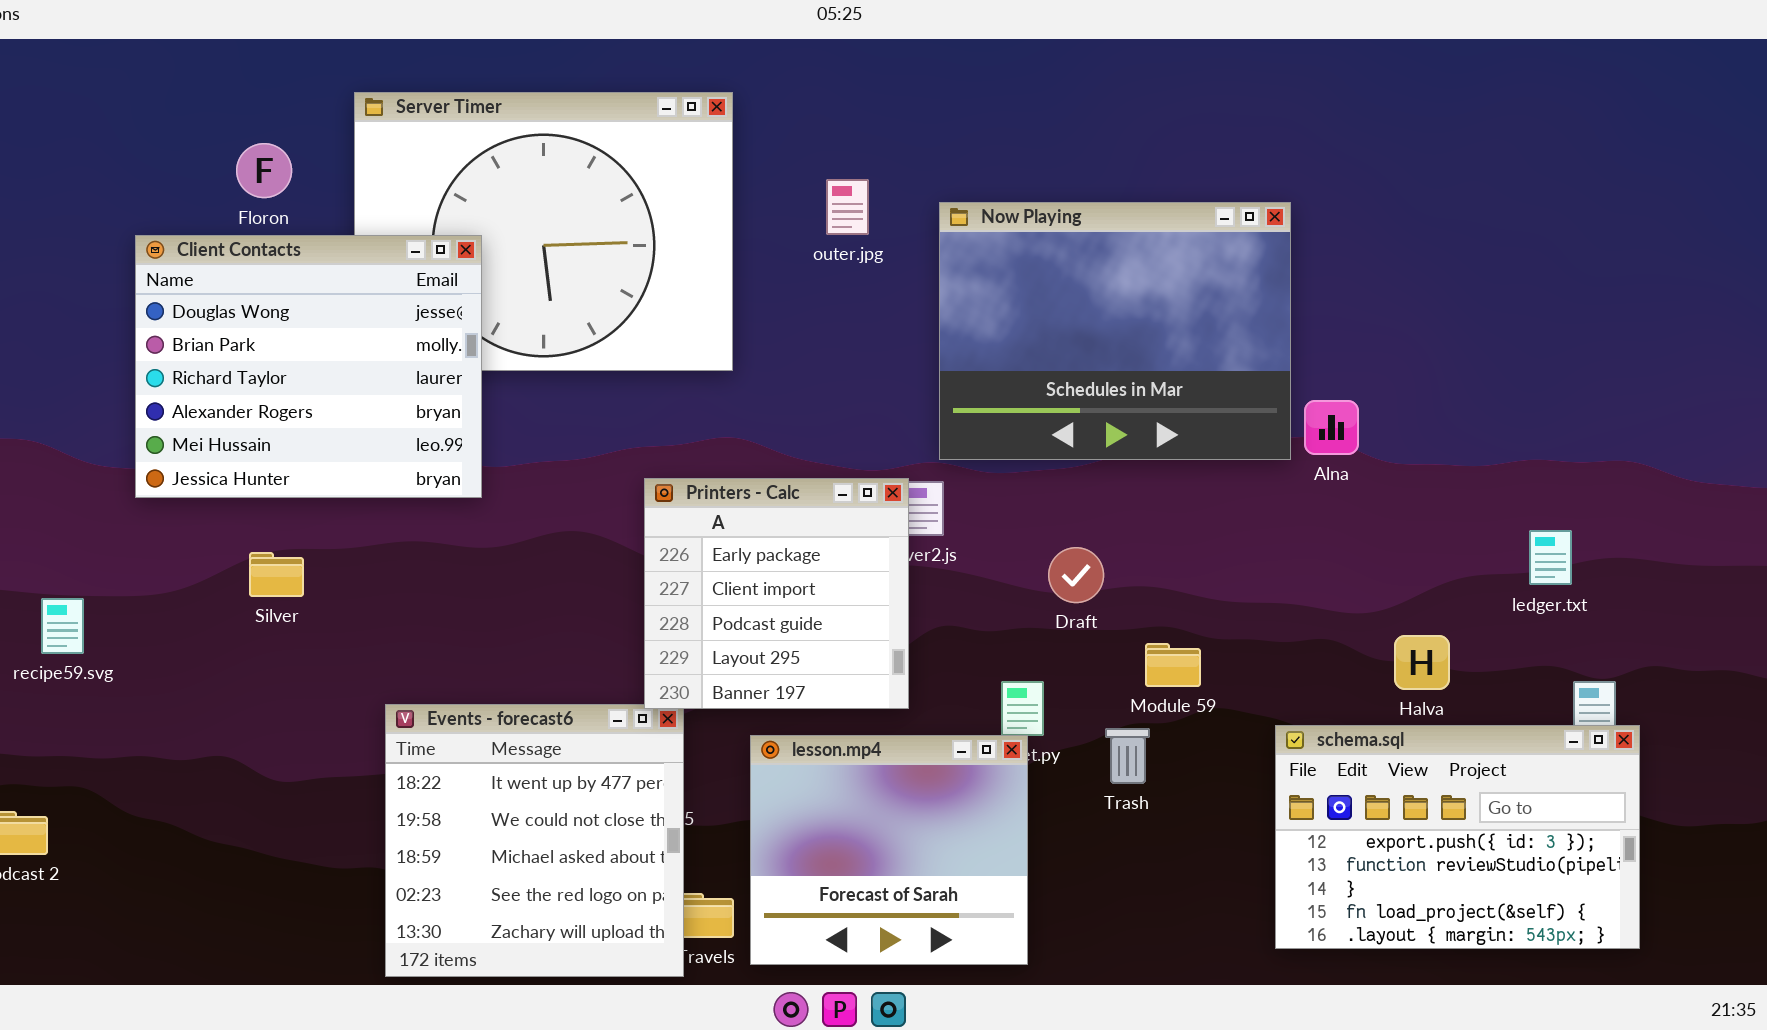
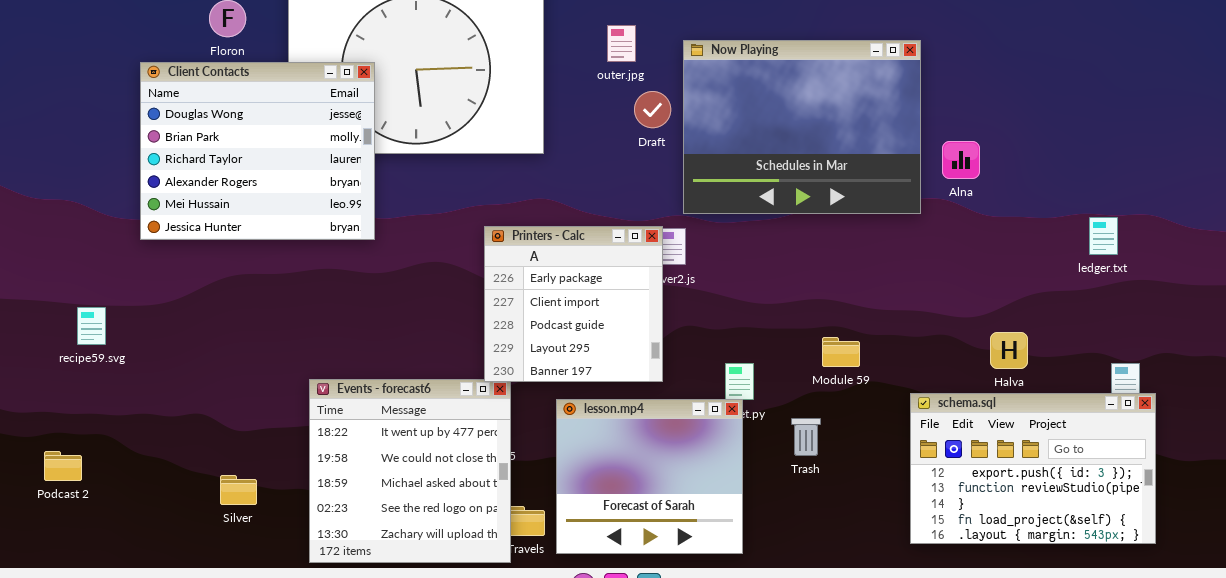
Alna: [1304,400,1359,455] -> [942,141,980,179], moved
ledger.txt: [1529,530,1572,585] -> [1089,217,1118,255], moved
Draft: [1048,547,1104,603] -> [634,91,671,128], moved
Silver: [249,552,304,597] -> [220,475,257,505], moved
Trash: [1105,728,1150,784] -> [791,418,821,456], moved

